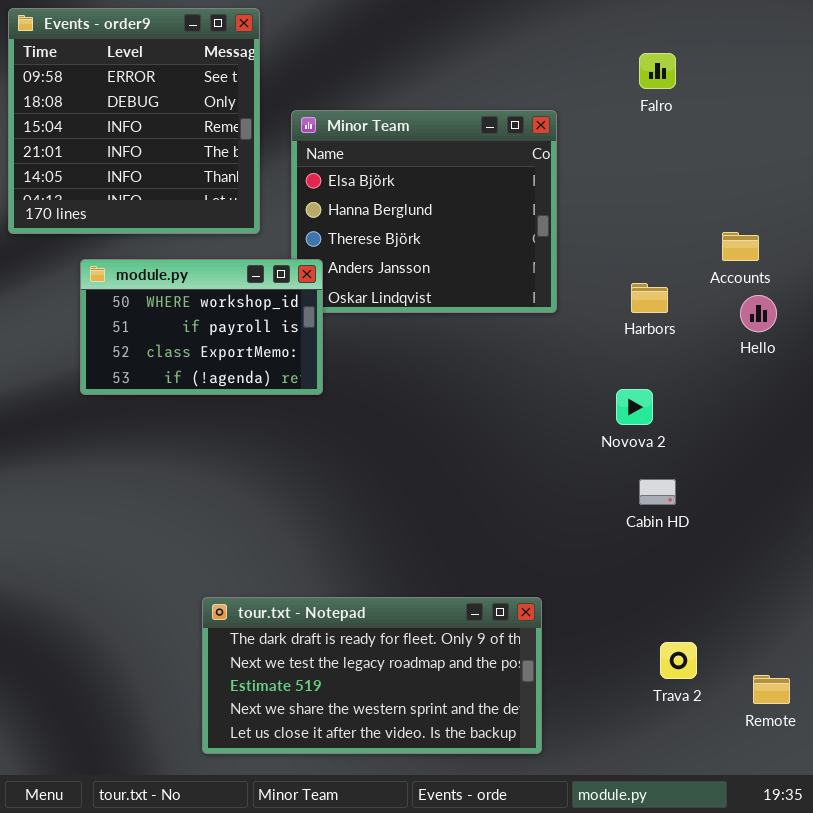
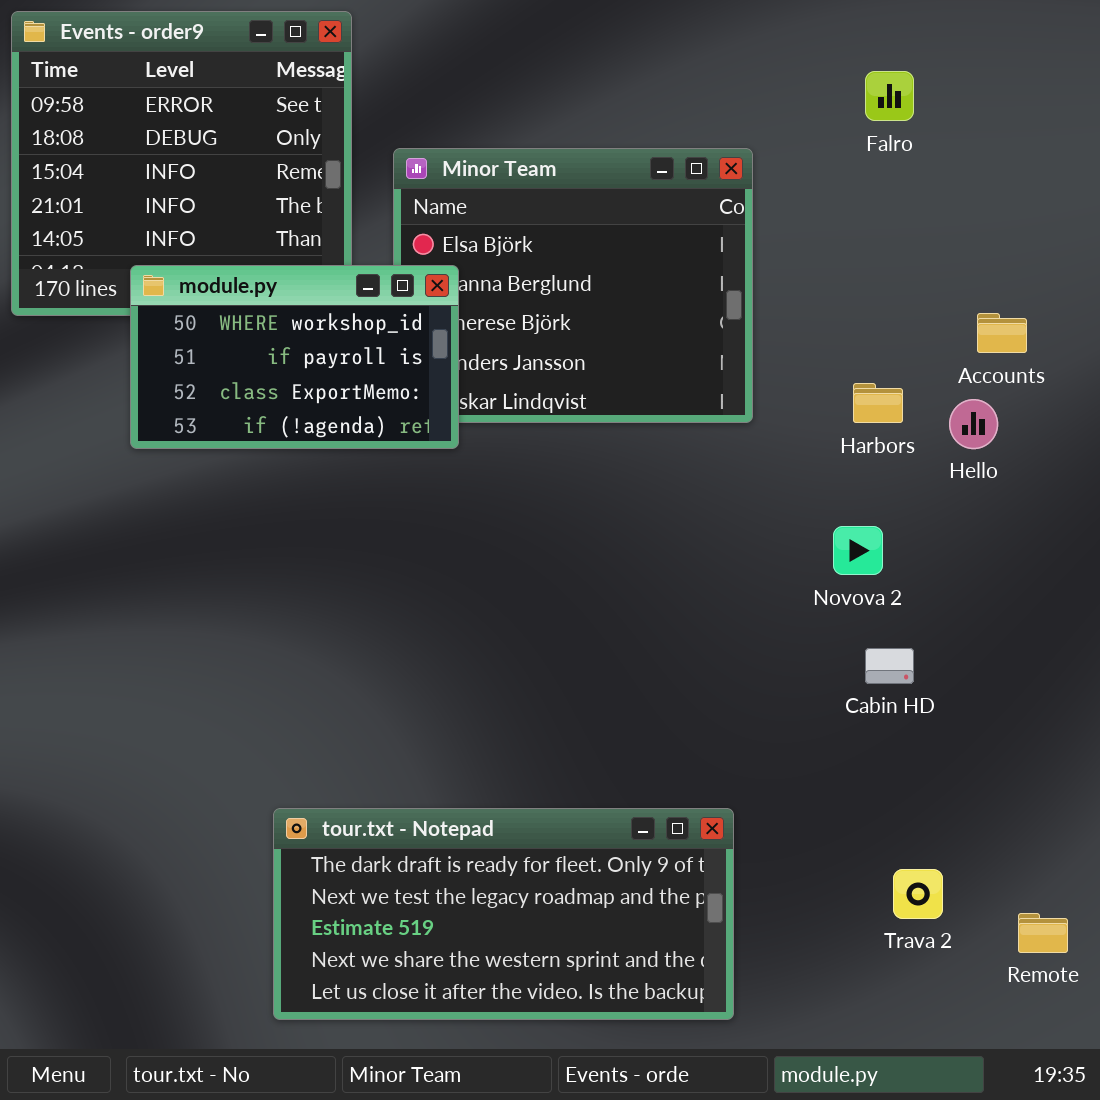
module.py: [80,259,323,395] -> [130,265,459,449], moved
Hello: [740,295,777,332] -> [949,399,998,449], moved

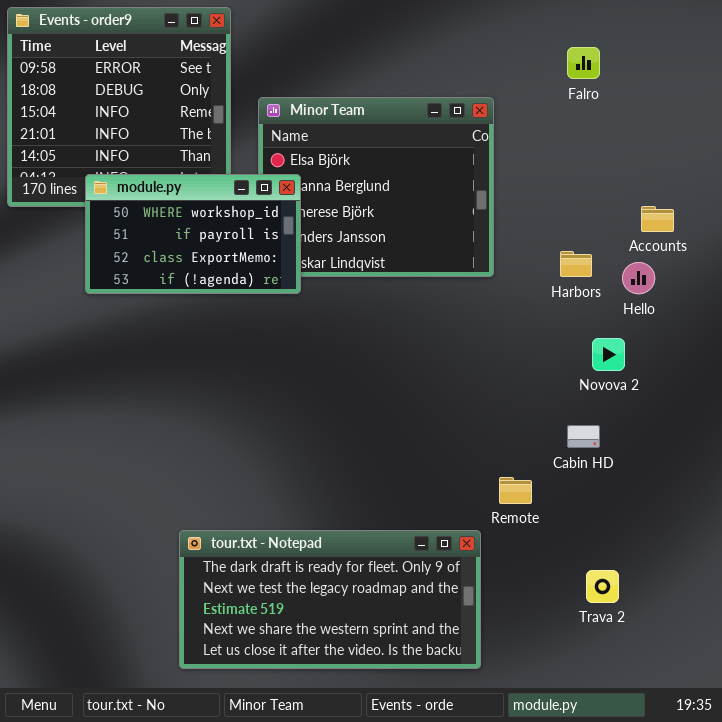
Novova 2: [833,526,883,575] -> [592,338,625,371], moved
Remote: [1018,913,1068,953] -> [499,477,532,504], moved

